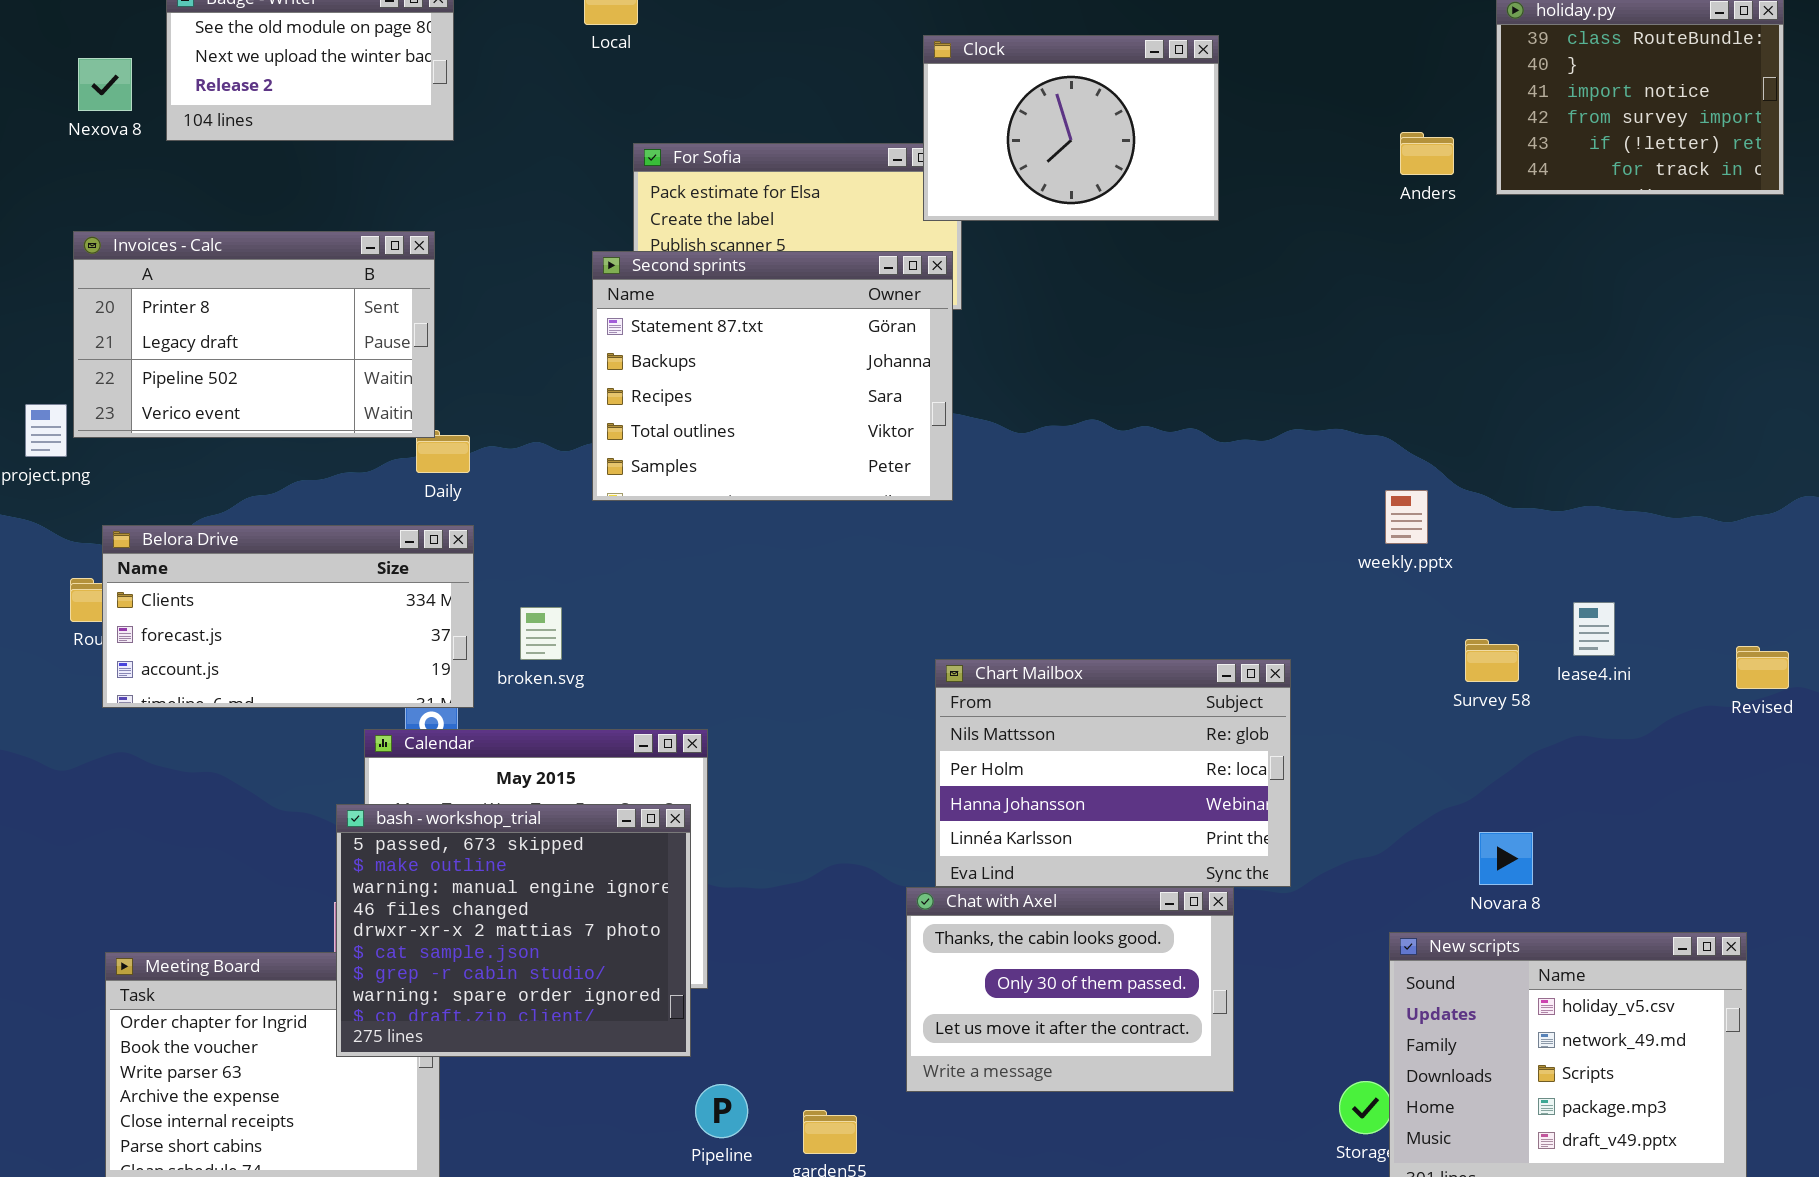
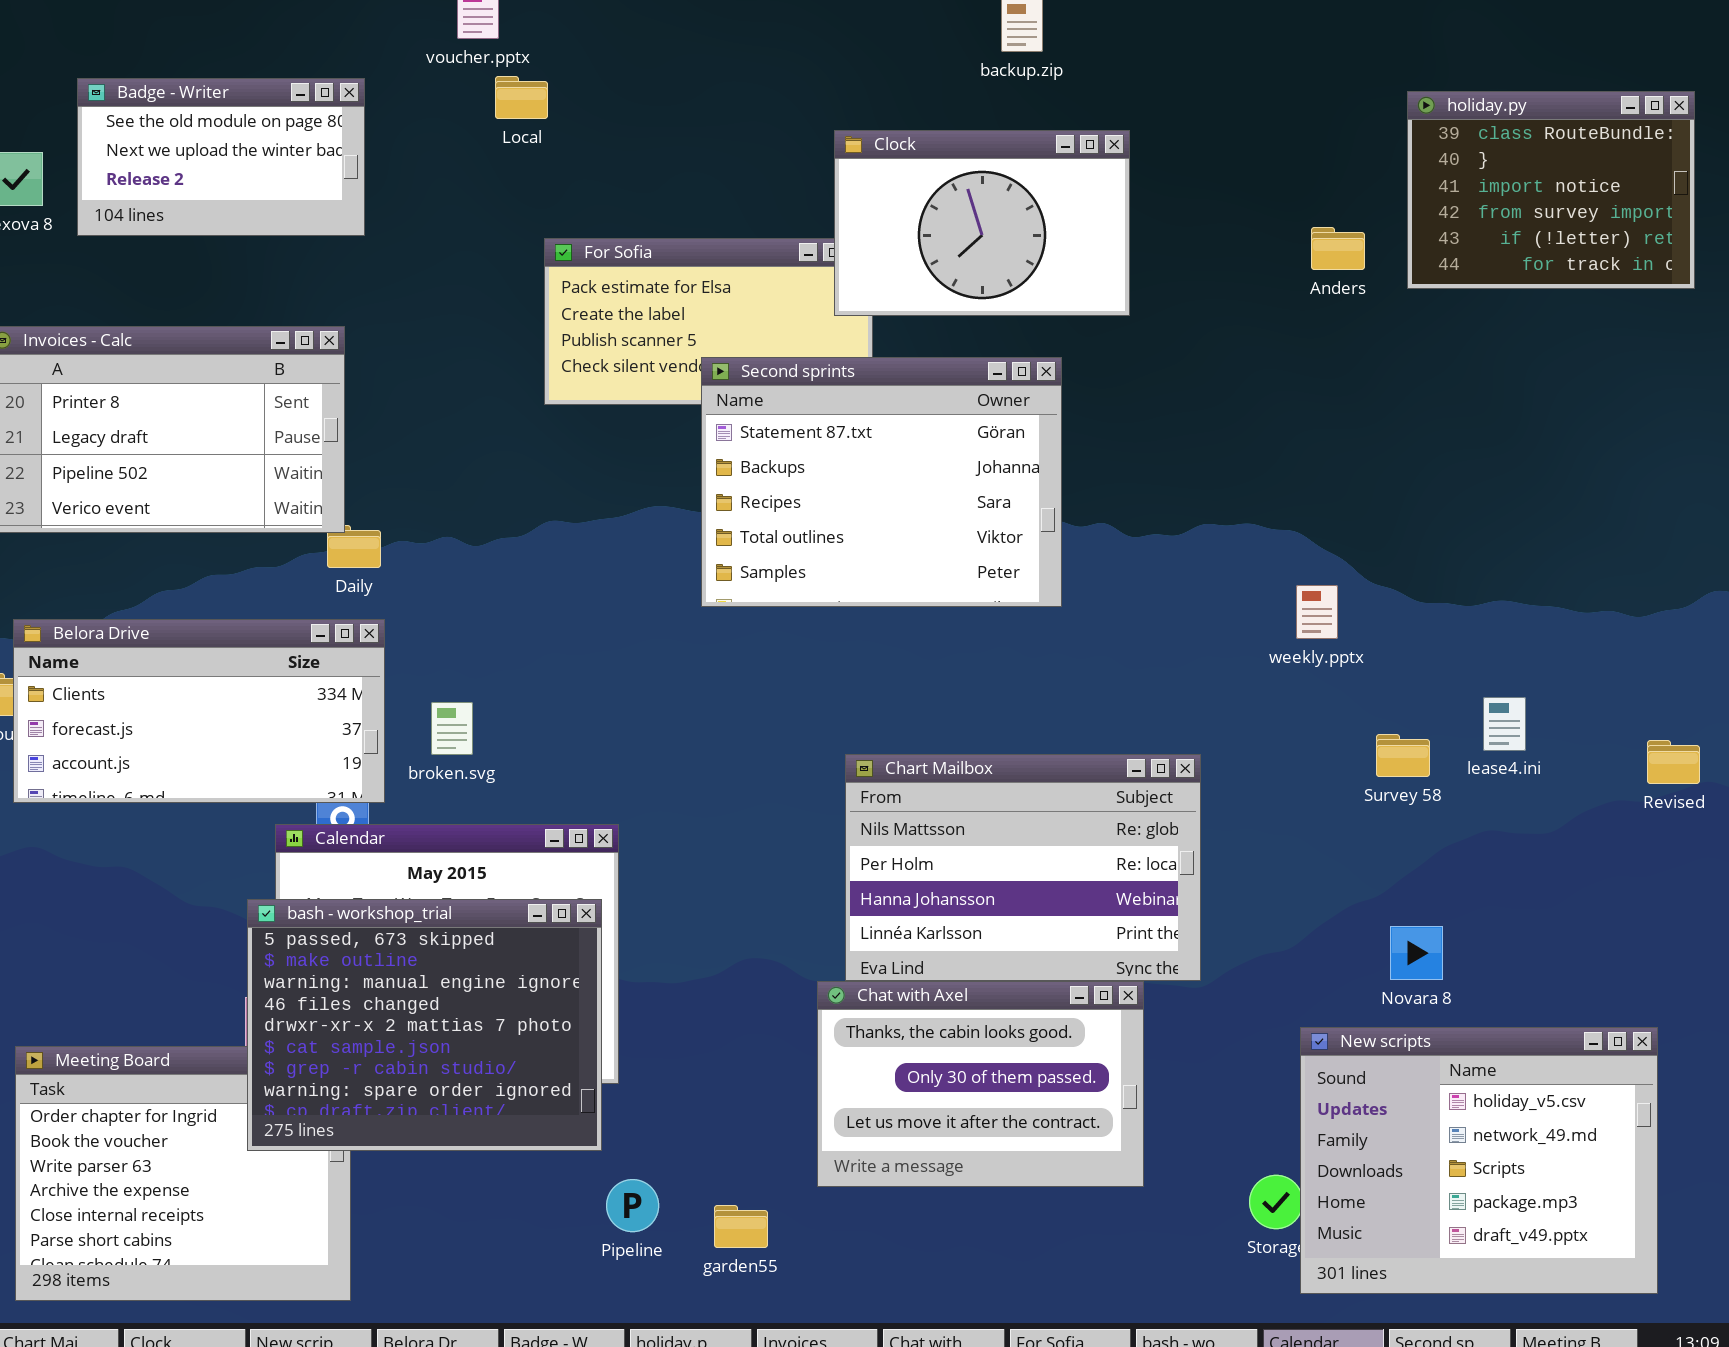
Second sprints: [592,251,953,501] -> [701,357,1062,607], moved

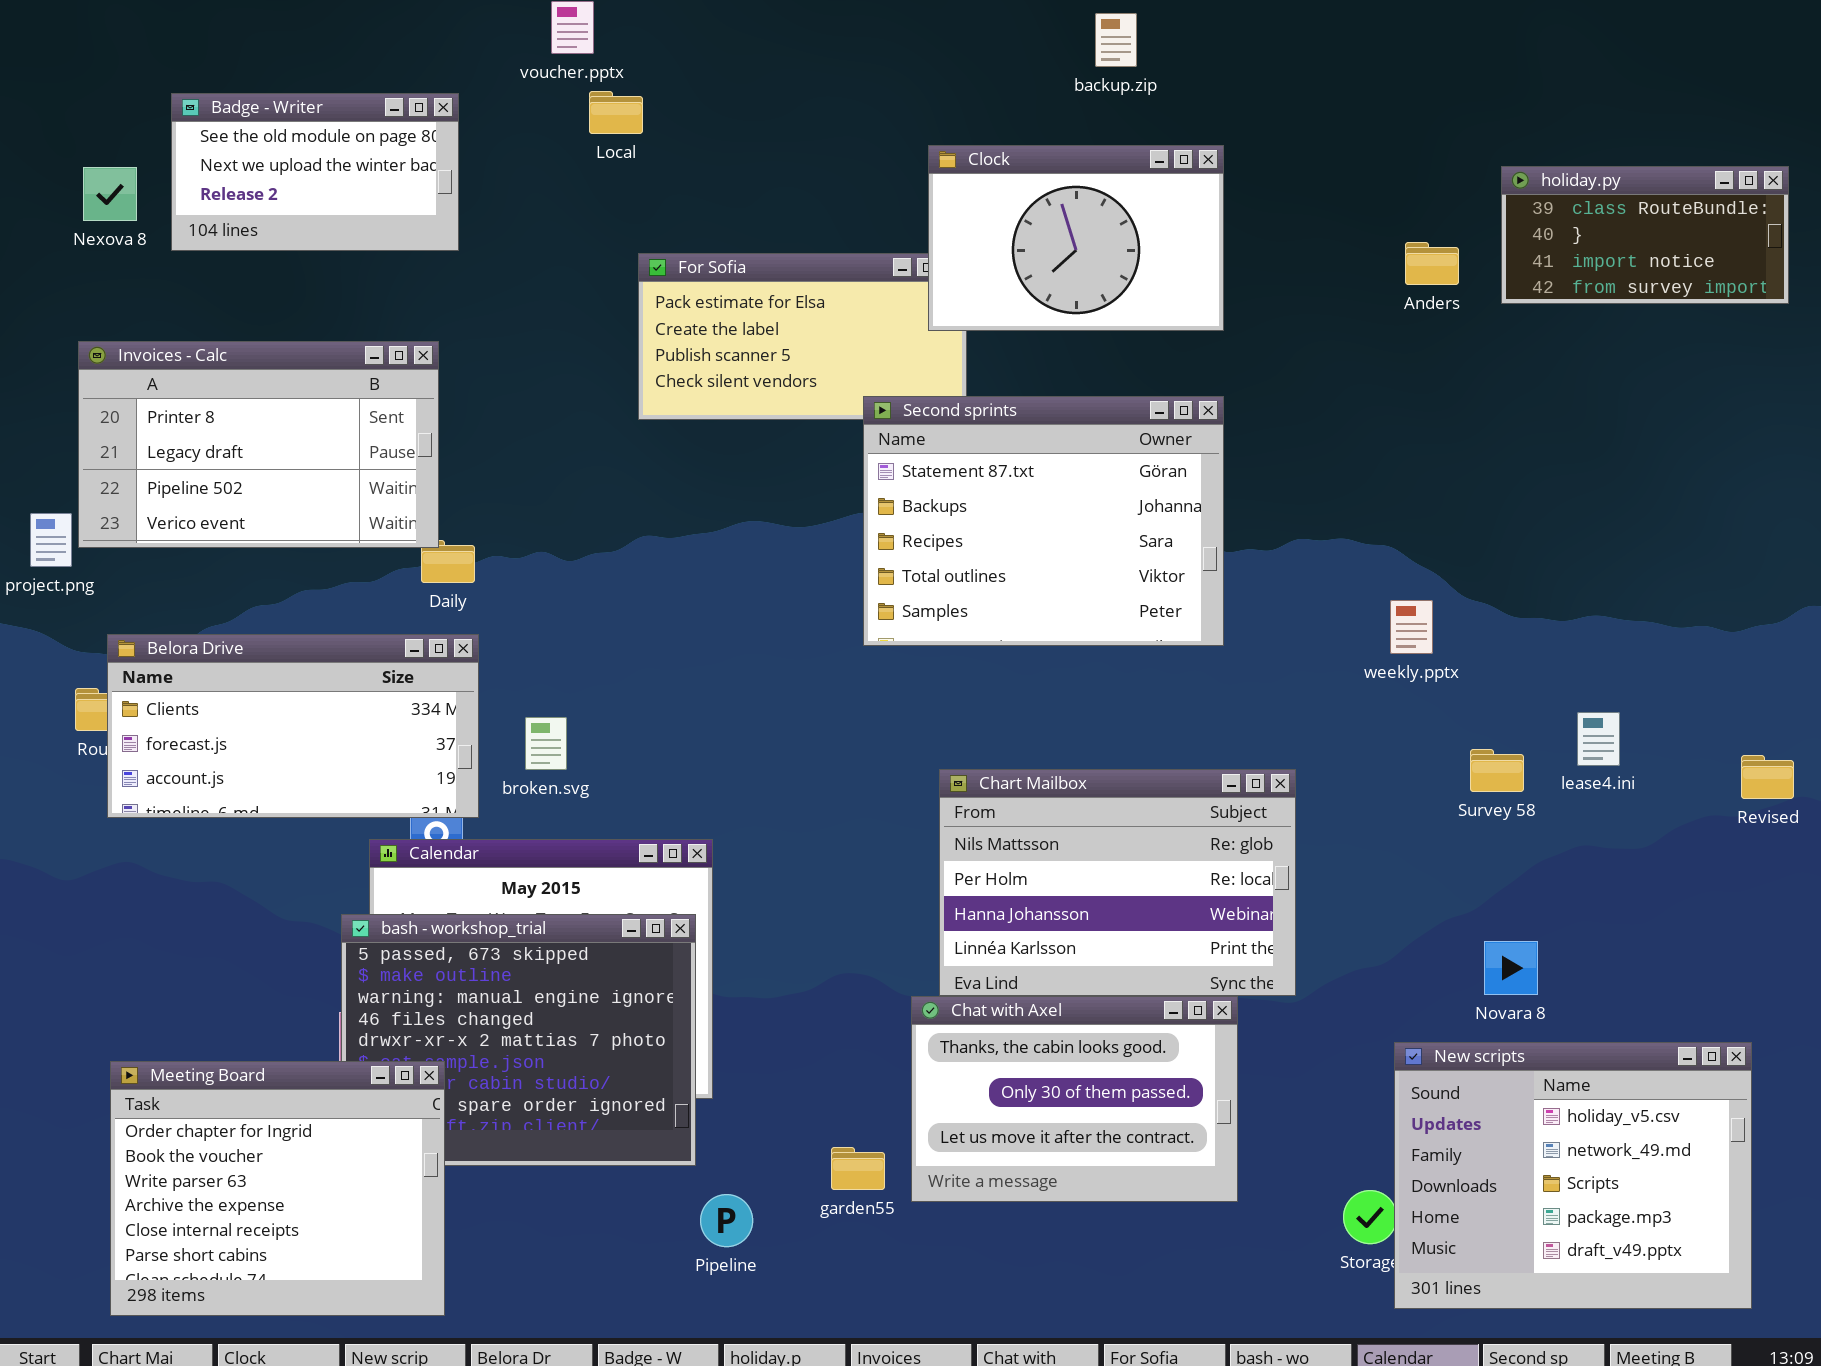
holiday.py: [1407,91,1695,289] -> [1501,166,1789,304], resized
Second sprints: [701,357,1062,607] -> [863,396,1224,646], moved
Meeting Board: [15,1046,351,1301] -> [110,1061,445,1316], raised
garden55: [714,1205,768,1248] -> [831,1147,885,1190], moved

